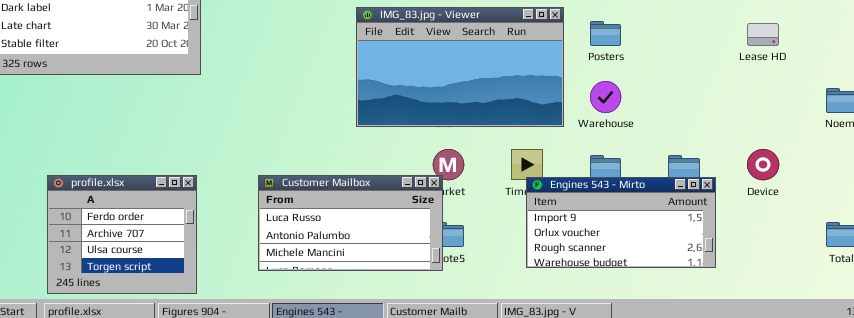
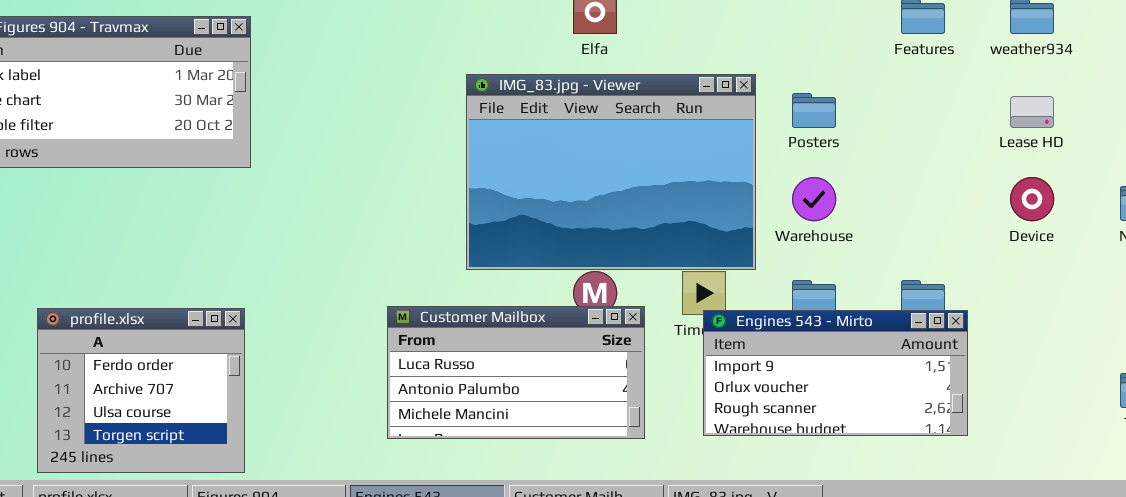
IMG_83.jpg - Viewer: [356,7,564,127] -> [466,74,756,270], resized
Device: [747,149,779,180] -> [1010,177,1054,221], moved
Customer Mailbox: [258,175,443,271] -> [387,306,645,439], moved

